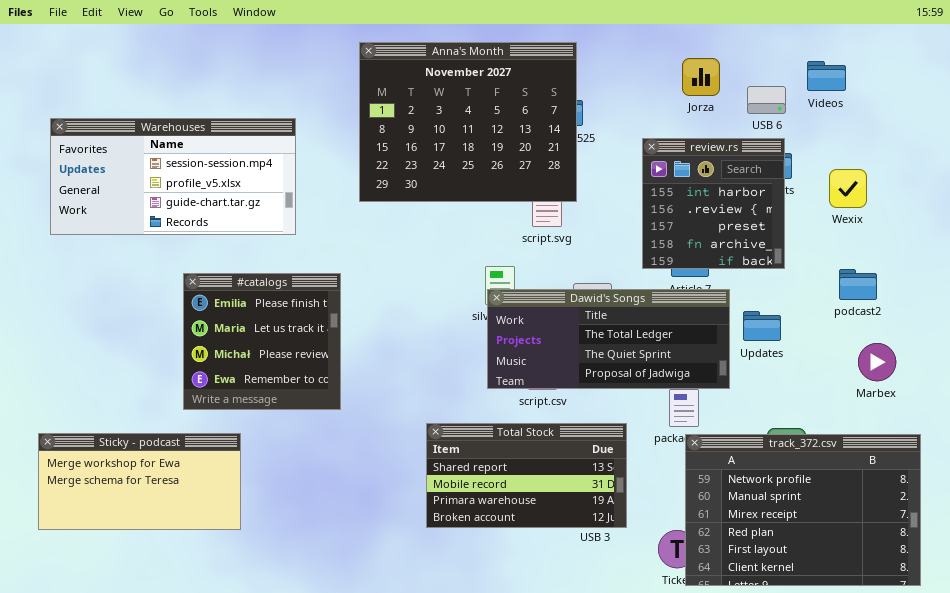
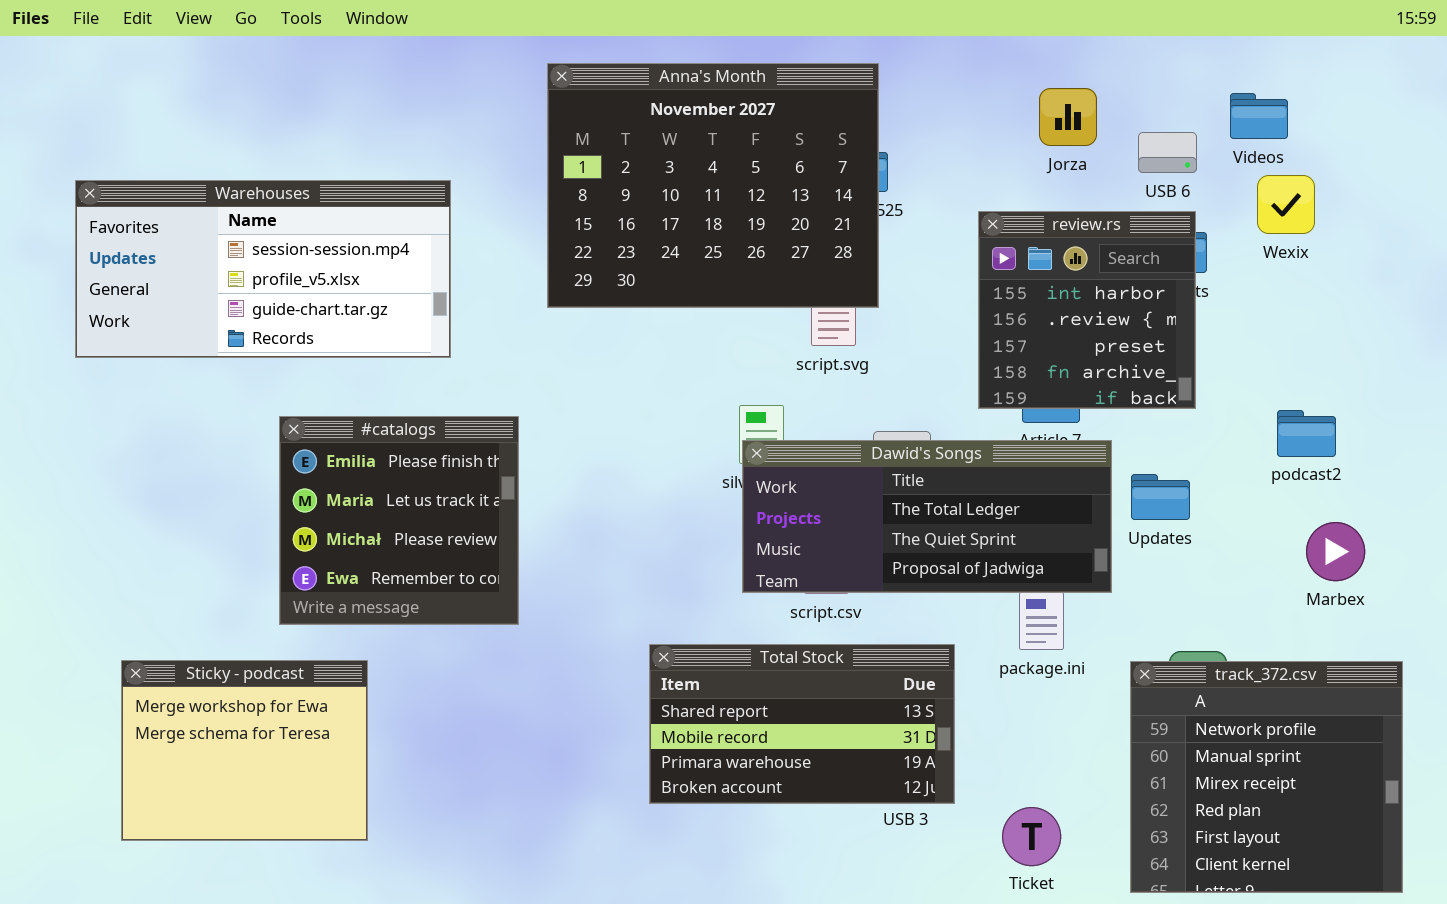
Wexix: [829,169,867,208] -> [1257,175,1315,234], moved
Sticky - podcast: [38,433,241,530] -> [121,660,368,841], resized
track_372.csv: [685,434,921,586] -> [1130,661,1403,893], resized

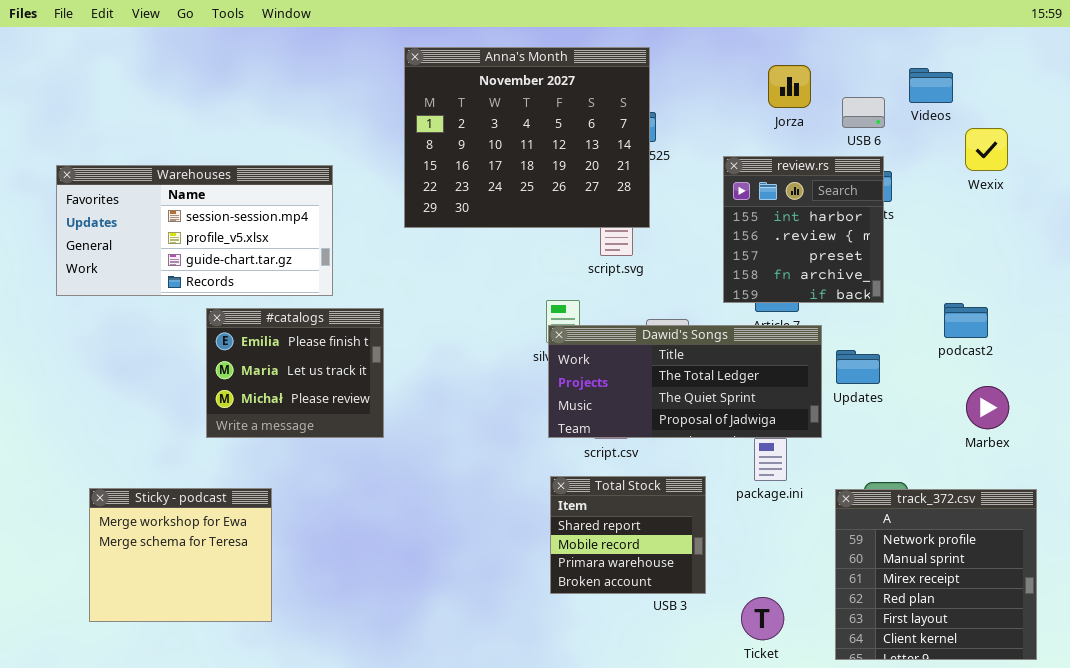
Wexix: [1257,175,1315,234] -> [965,128,1008,171], moved
Warehouses: [75,180,451,358] -> [56,165,333,296], moved
#catalogs: [279,416,519,625] -> [206,308,384,438], resized
Total Stock: [649,644,955,804] -> [550,476,706,594], resized

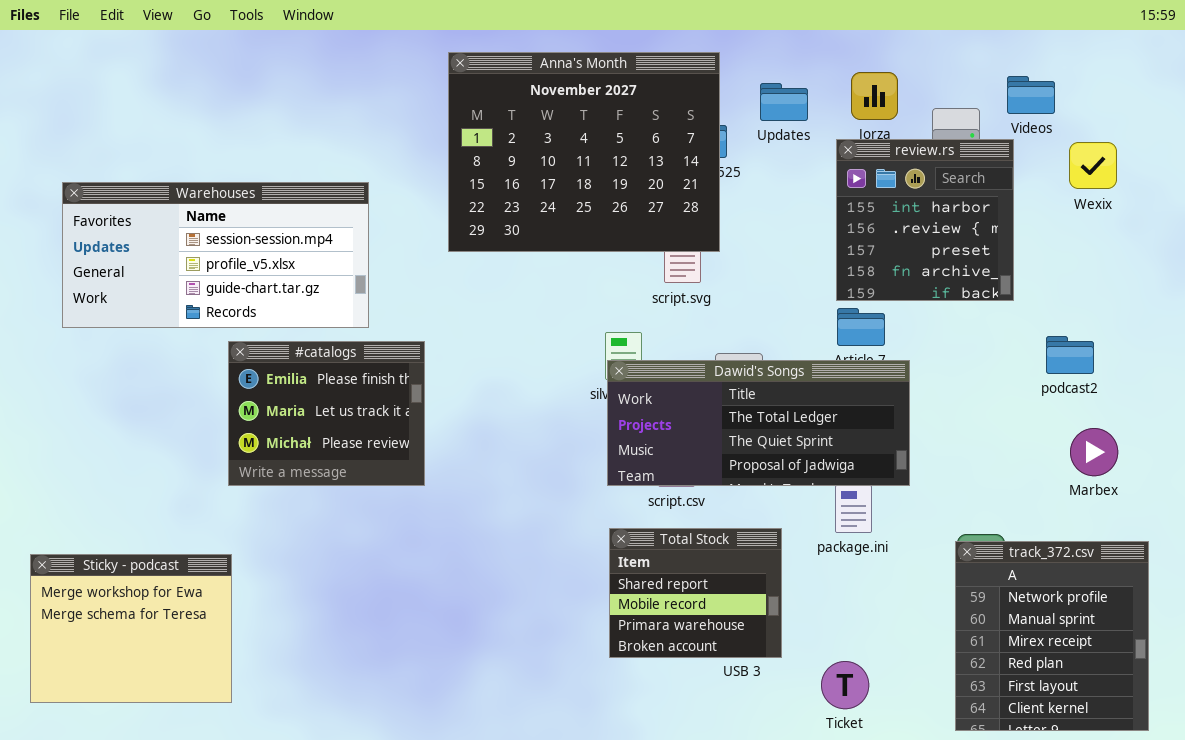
review.rs: [723,156,884,303] -> [836,139,1014,301], moved
Updates: [836,350,880,384] -> [760,83,808,121], moved
Sticky - podcast: [89,488,272,622] -> [30,554,232,703], moved
track_372.csv: [835,489,1037,660] -> [955,541,1149,731], resized

